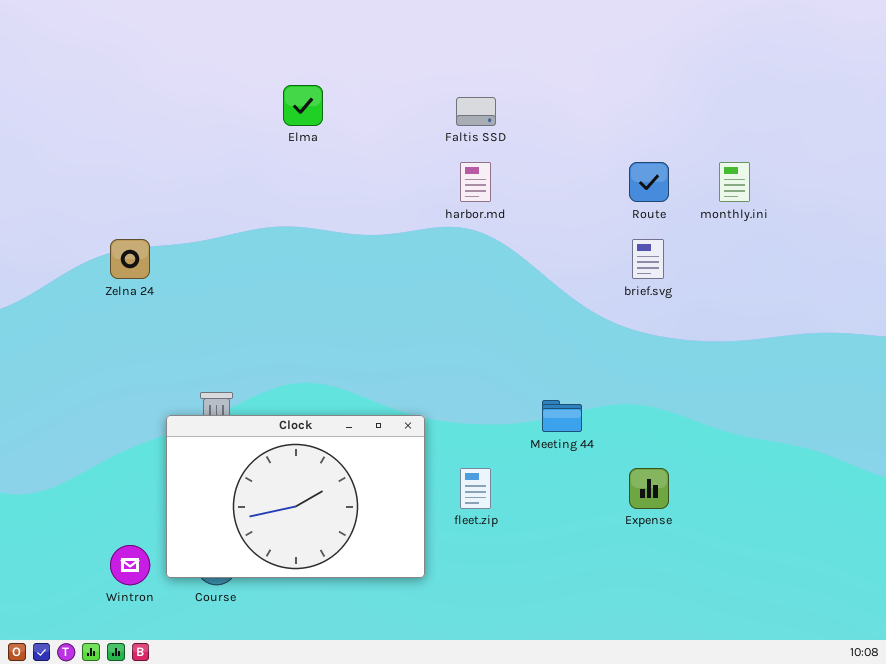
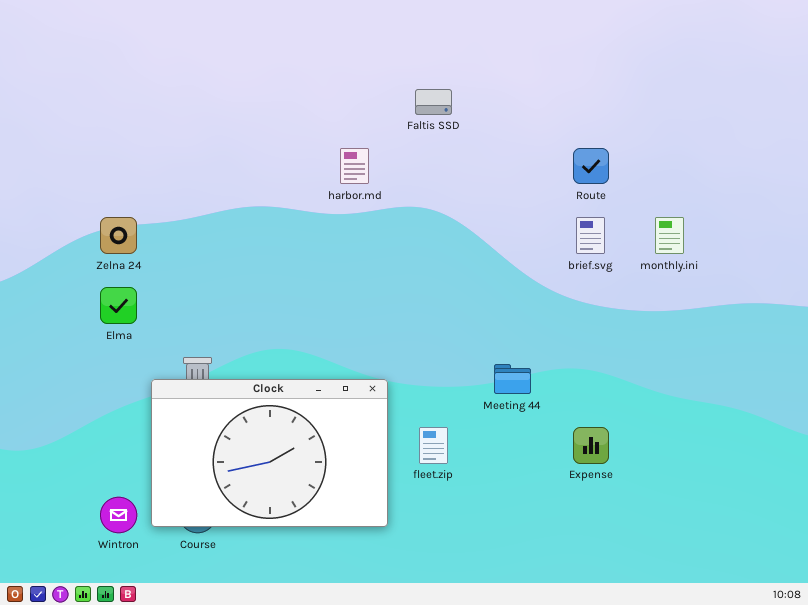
Elma: [283,85,323,126] -> [100,287,137,324], moved
harbor.md: [460,162,491,202] -> [340,148,369,184], moved
monthly.ini: [719,162,750,202] -> [655,217,684,254], moved

